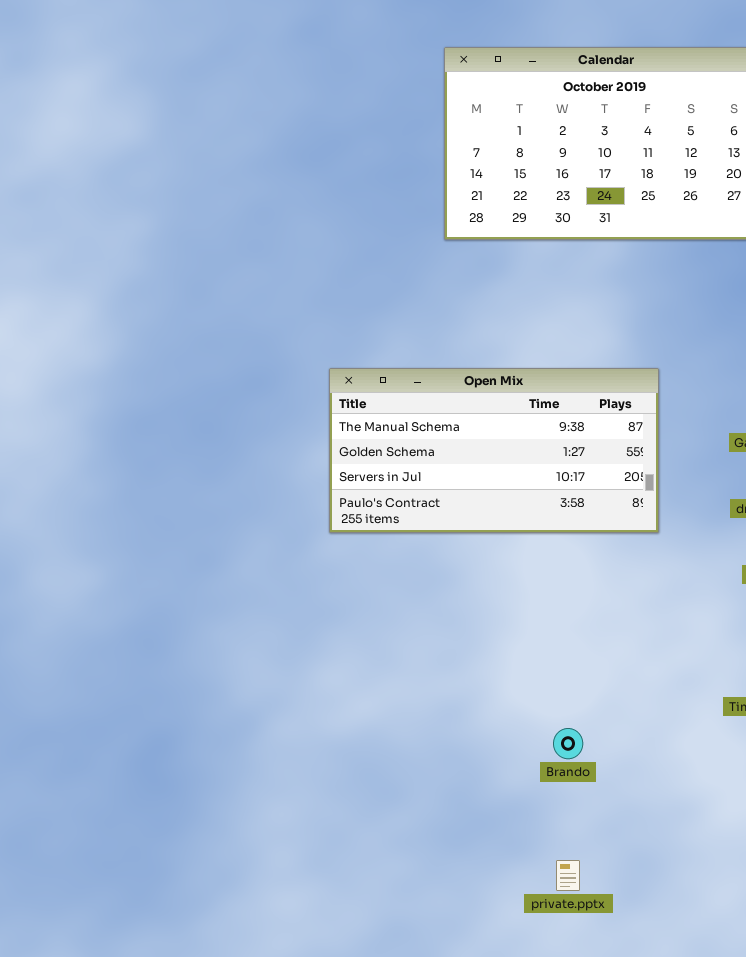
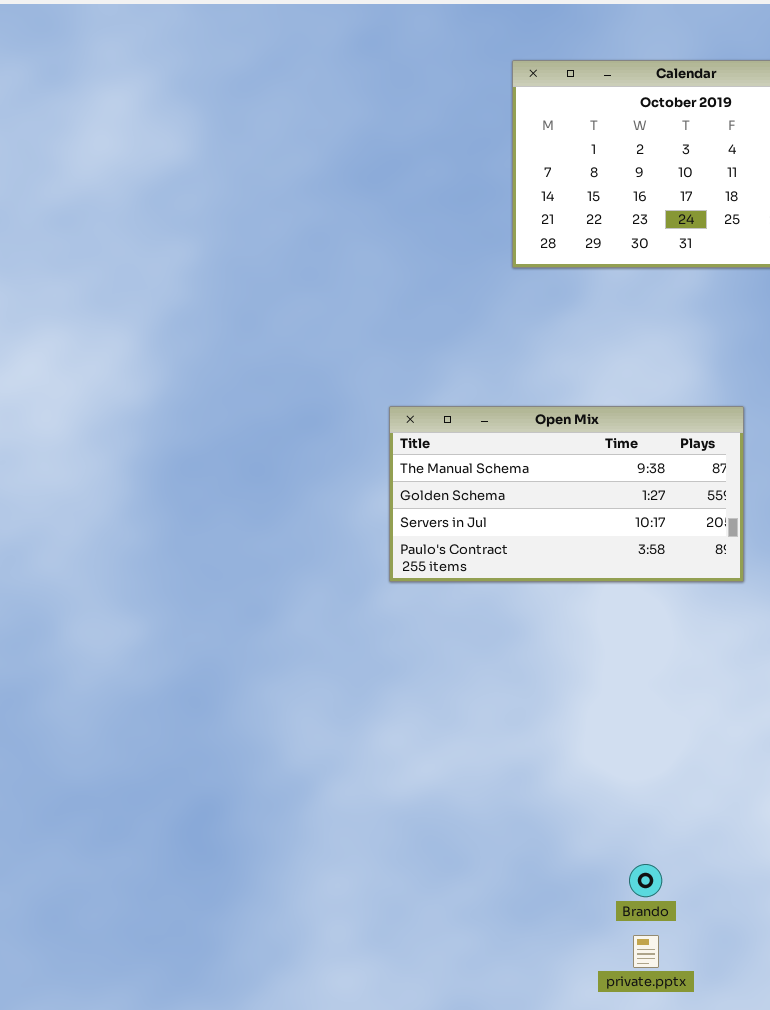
Brando: [553,728,583,759] -> [629,864,662,897], moved

